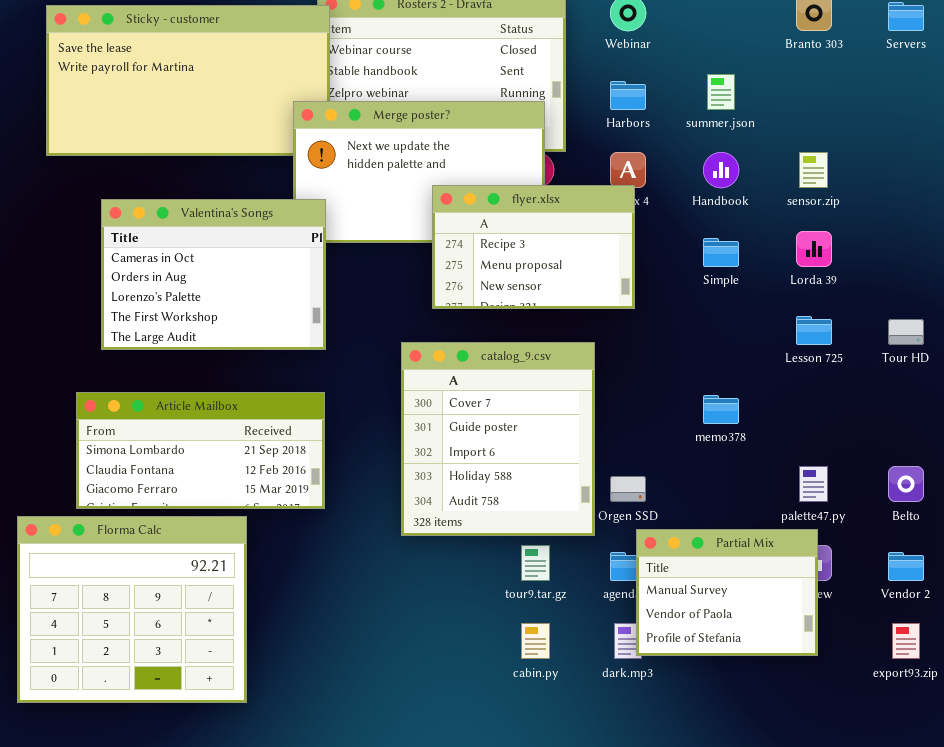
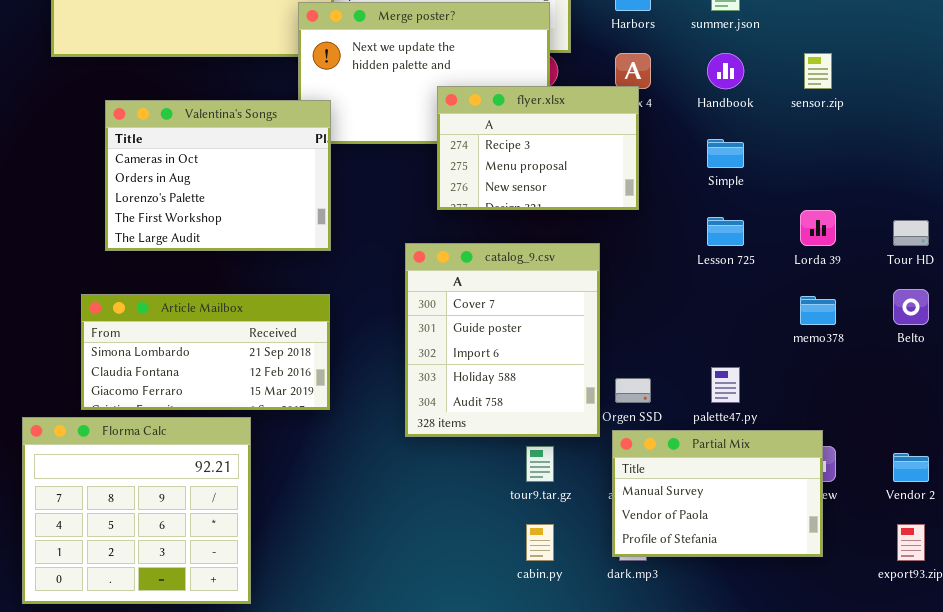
Lorda 39: [796,231,832,267] -> [800,210,836,246], moved
Lesson 725: [796,316,832,345] -> [707,217,744,246], moved
memo378: [703,395,739,424] -> [800,296,836,325], moved
palette47.py: [799,466,828,502] -> [711,367,740,403], moved
Belto: [888,466,924,502] -> [893,289,929,325], moved
Partial Mix: [636,529,818,656] -> [612,430,823,557], resized

